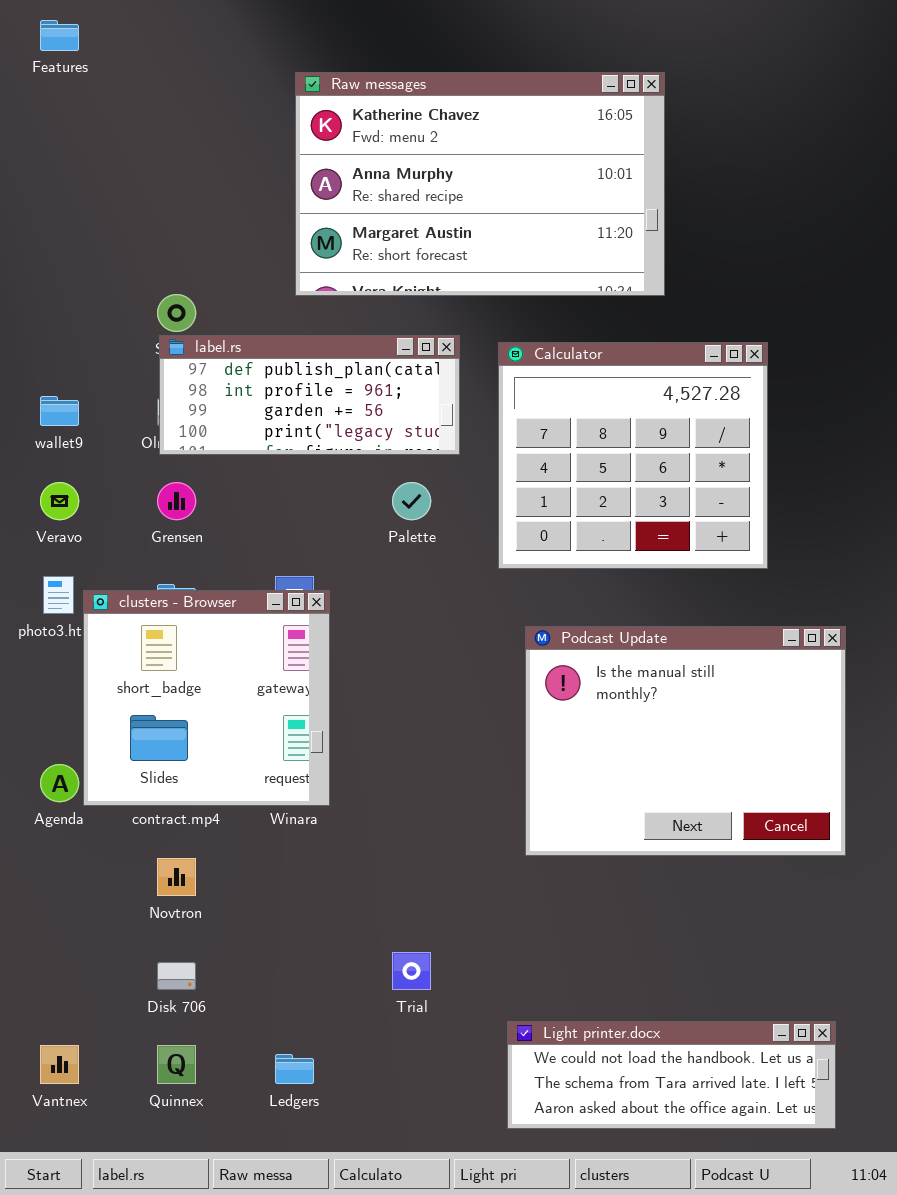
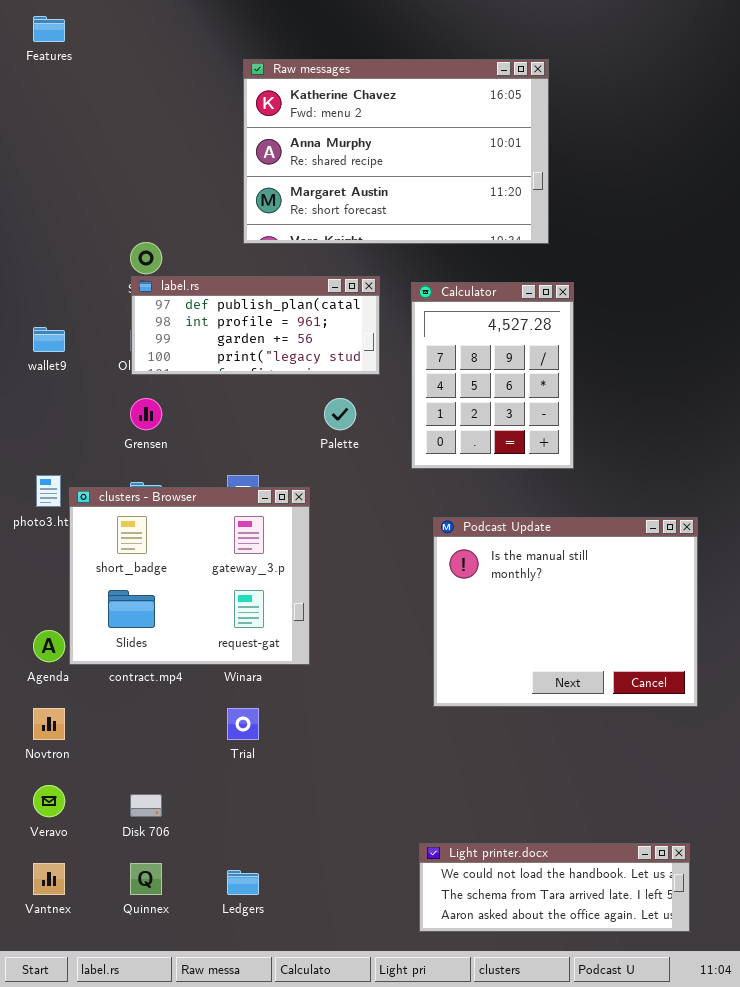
Calculator: [498,342,768,569] -> [411,282,574,469], resized
Veravo: [40,482,79,520] -> [33,785,65,817], moved
clusters - Browser: [83,590,330,806] -> [69,487,310,665], resized
Novtron: [157,858,196,896] -> [33,708,65,740], moved
Trial: [392,952,431,990] -> [227,708,259,740], moved

